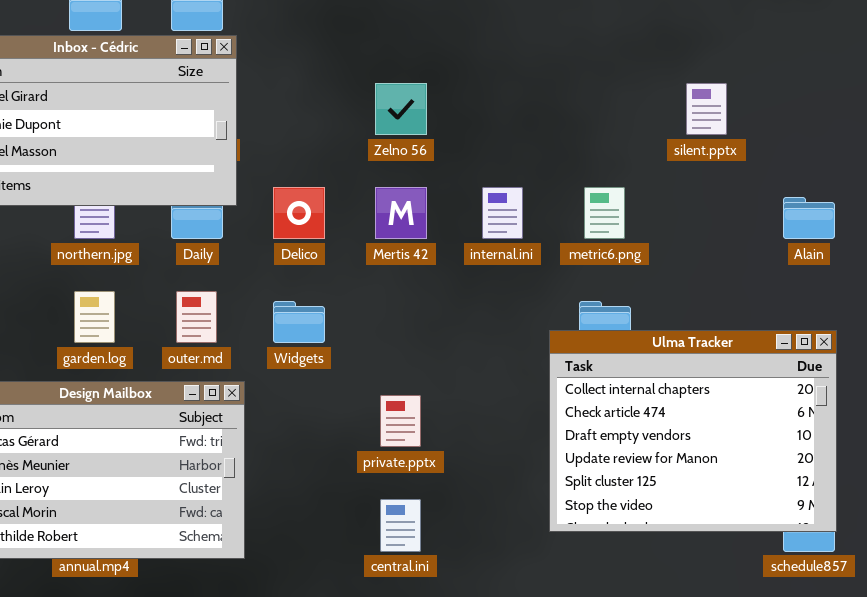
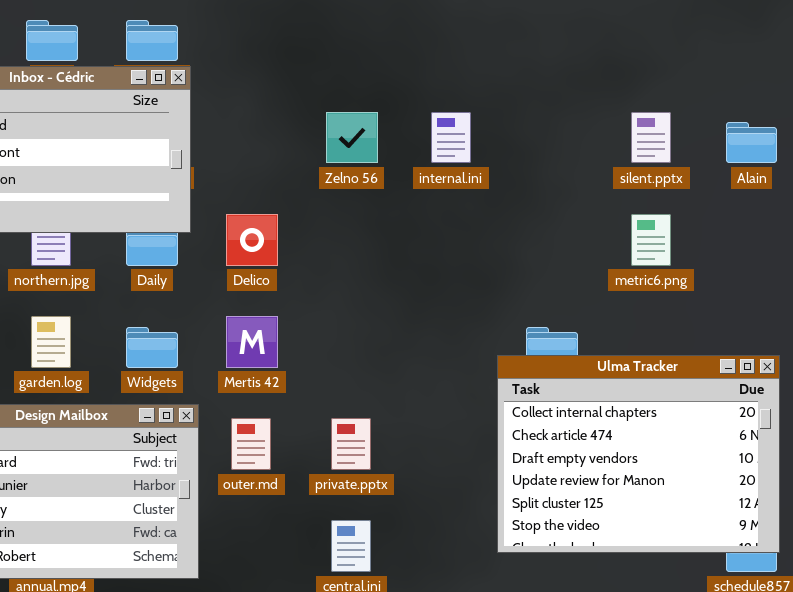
Mertis 42: [375,187,427,239] -> [226,316,278,368], moved
internal.ini: [482,187,523,239] -> [431,112,471,163], moved
metric6.png: [584,187,625,239] -> [631,214,671,266], moved
Alain: [783,197,835,239] -> [726,122,777,163], moved
outer.md: [176,291,217,343] -> [231,418,271,470], moved
Widgets: [273,301,325,343] -> [126,327,178,368], moved

